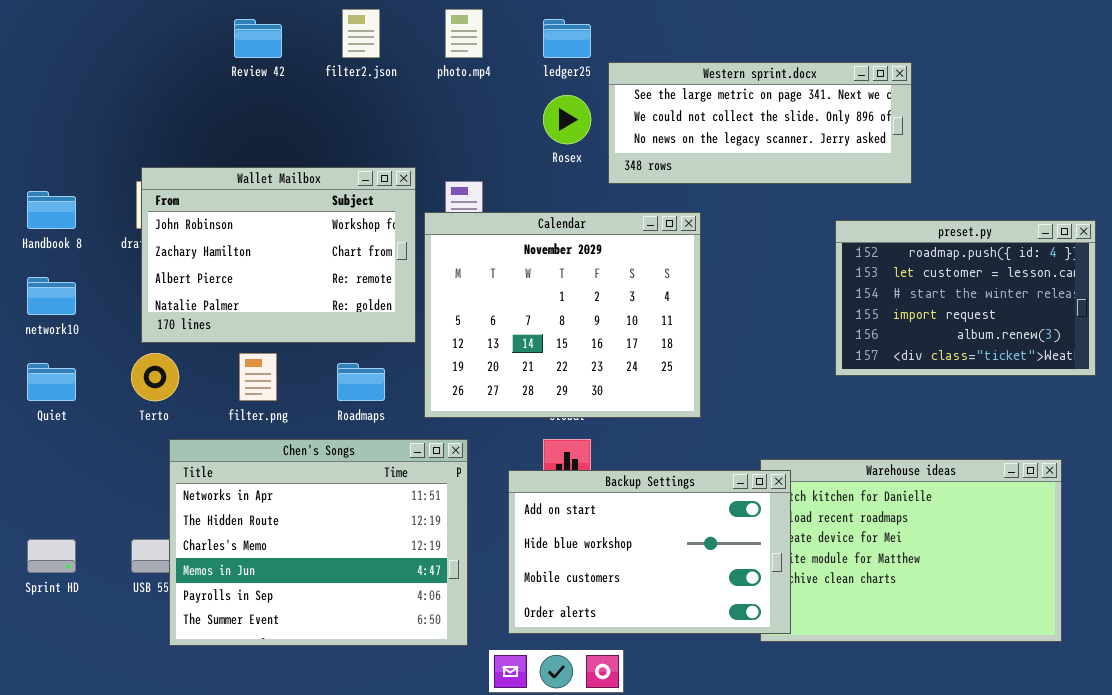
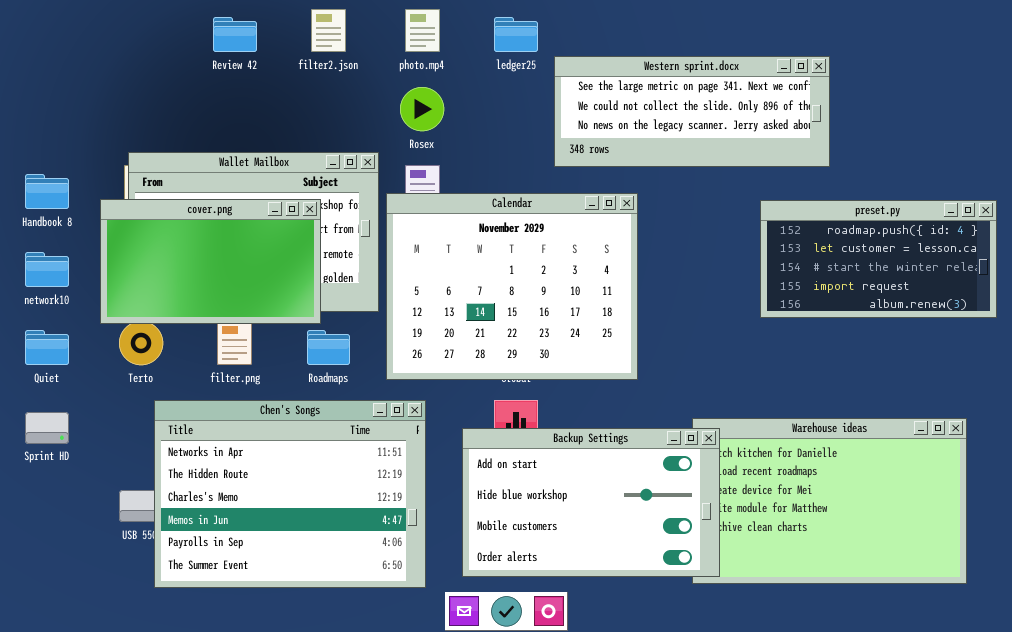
Rosex: [543,95,591,144] -> [400,87,444,131], moved
cover.png: none -> [100,199,321,324], opened
preset.py: [835,220,1096,376] -> [760,200,997,318], resized
Sprint HD: [27,539,76,573] -> [25,412,69,444], moved

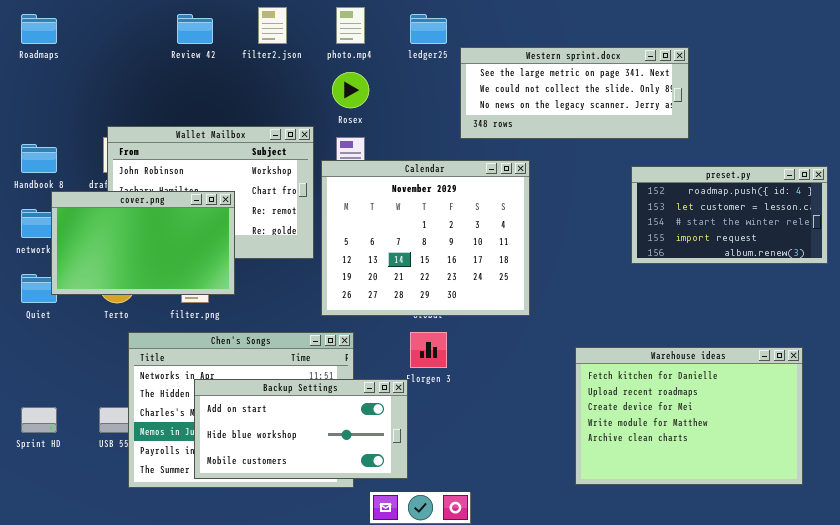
cover.png: [100,199,321,324] -> [51,191,235,295], moved
Roadmaps: [307,330,350,365] -> [21,14,57,44], moved
Sprint HD: [25,412,69,444] -> [21,407,57,433], moved
Backup Settings: [462,428,720,577] -> [194,379,408,479], moved, resized

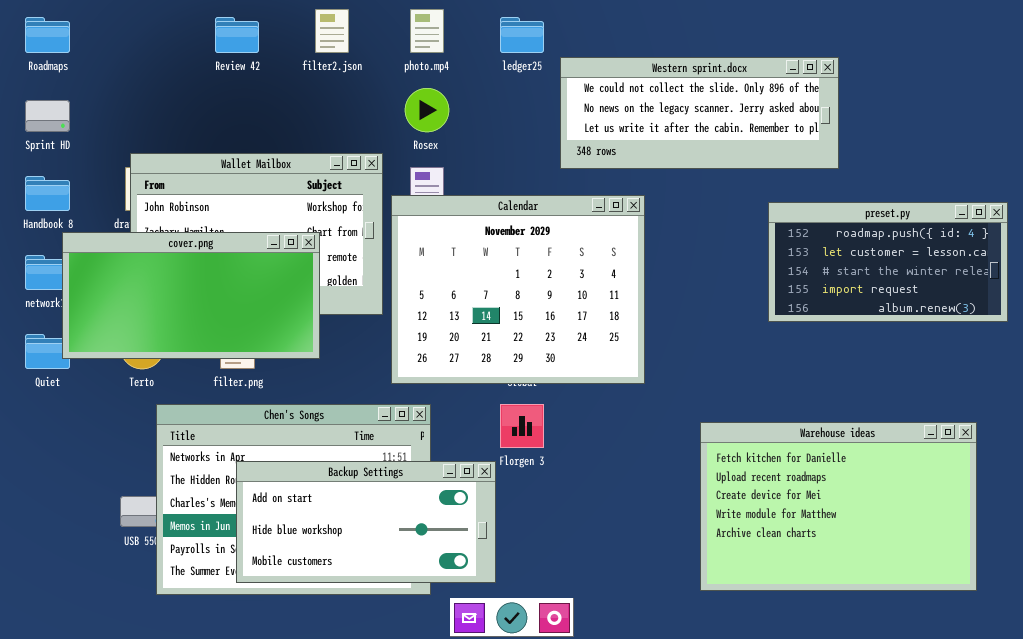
Western sprint.docx: [460,47,689,139] -> [560,57,839,169], scrolled down 1 row
cover.png: [51,191,235,295] -> [62,232,320,359], resized
Sprint HD: [21,407,57,433] -> [25,100,70,132], moved

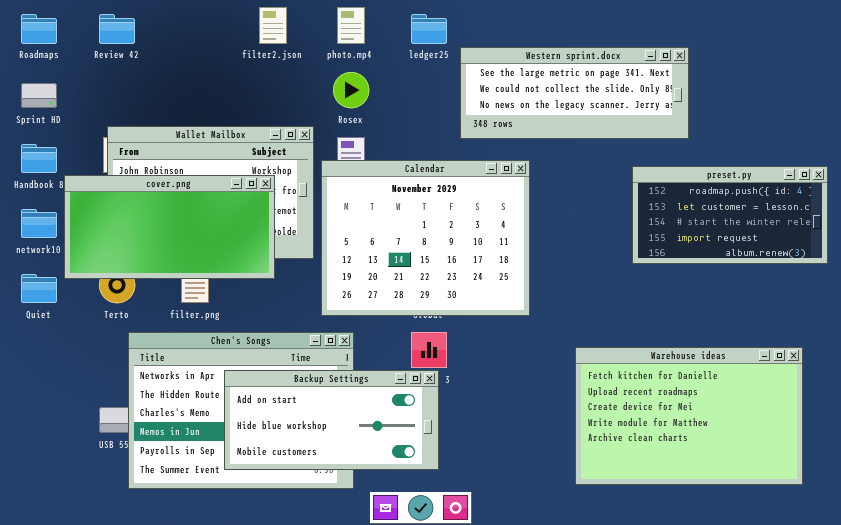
Review 42: [215,17,259,53] -> [99,14,135,44], moved
Western sprint.docx: [560,57,839,169] -> [460,47,689,139], scrolled up 1 row
cover.png: [62,232,320,359] -> [64,175,275,279], moved
Backup Settings: [236,461,496,583] -> [224,370,439,470], moved

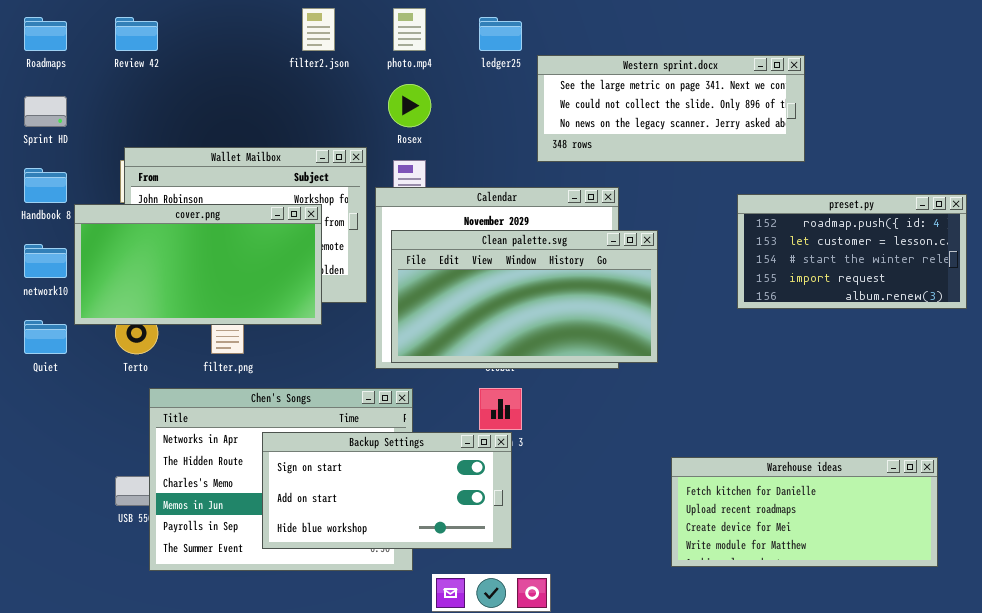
Clean palette.svg: none -> [391,230,658,363], opened
Warehouse ideas: [575,347,803,485] -> [671,457,938,567], resized
Backup Settings: [224,370,439,470] -> [262,432,512,549], scrolled up 1 row

